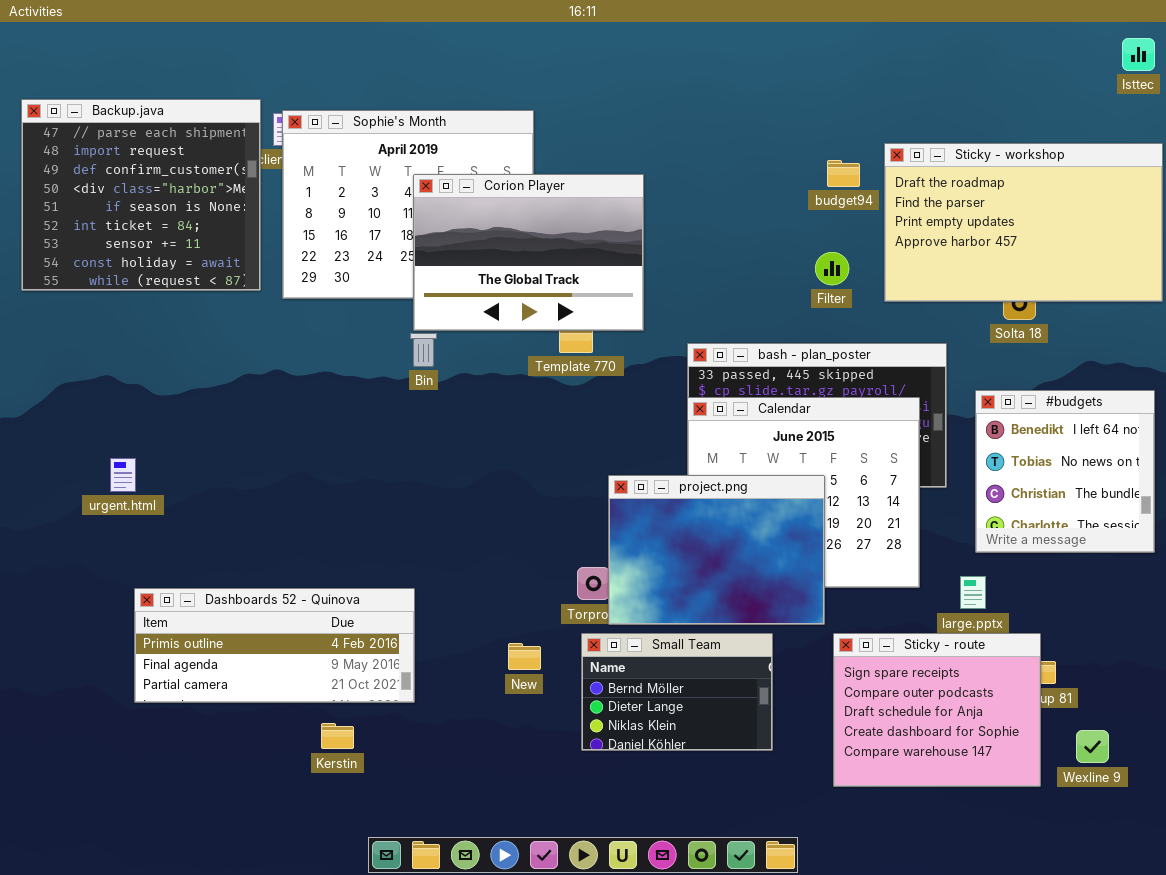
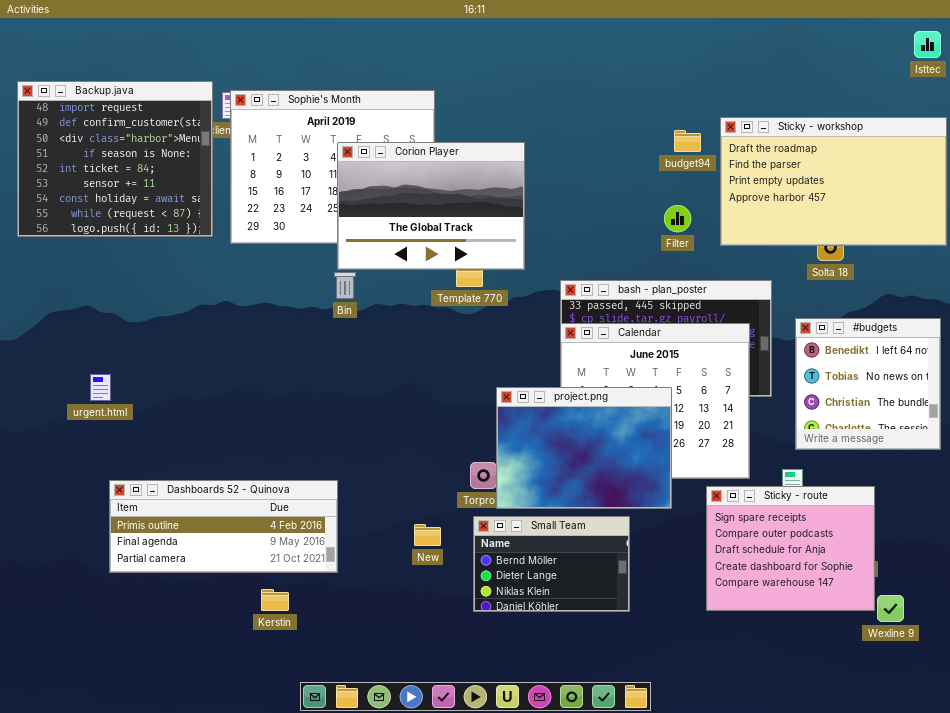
Backup.java: [21,99,261,291] -> [17,81,213,237], scrolled down 1 row
Sticky - route: [833,633,1041,787] -> [706,486,875,611], moved

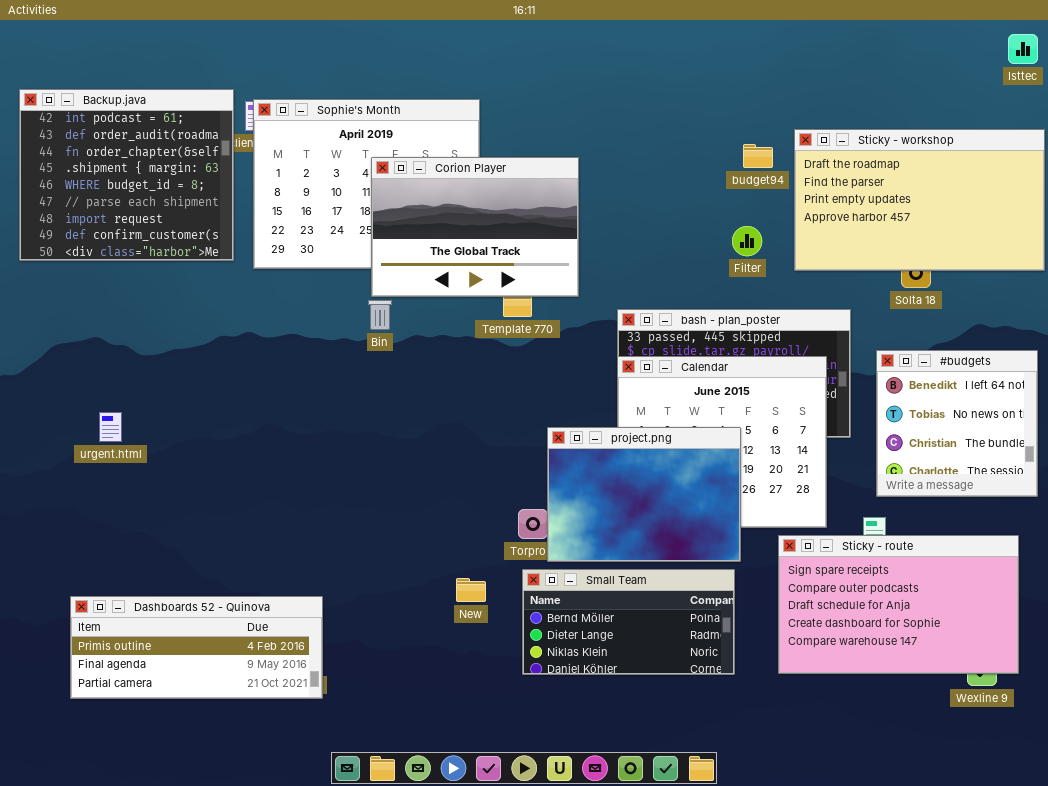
Backup.java: [17,81,213,237] -> [19,89,234,261], scrolled up 6 rows
Dashboards 52 - Quinova: [109,480,338,573] -> [70,596,323,699], moved
Sticky - route: [706,486,875,611] -> [778,535,1019,674], resized
Small Team: [473,516,630,612] -> [522,569,735,675], resized

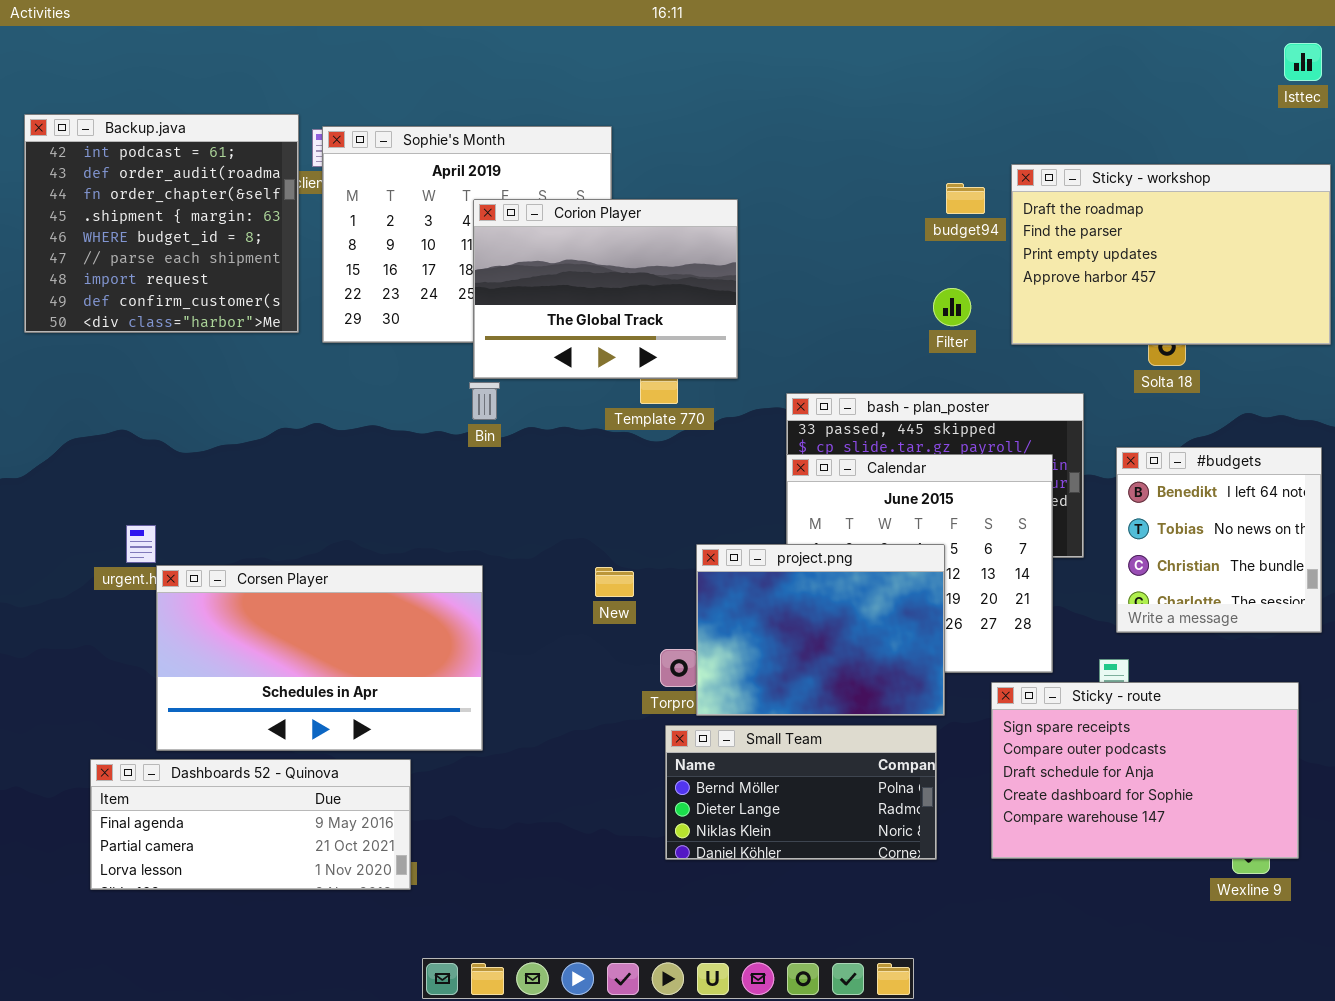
Corsen Player: none -> [156,565,483,751], opened
New: [456,578,486,602] -> [595,567,634,597], moved
Dashboards 52 - Quinova: [70,596,323,699] -> [90,759,411,890], scrolled down 1 row

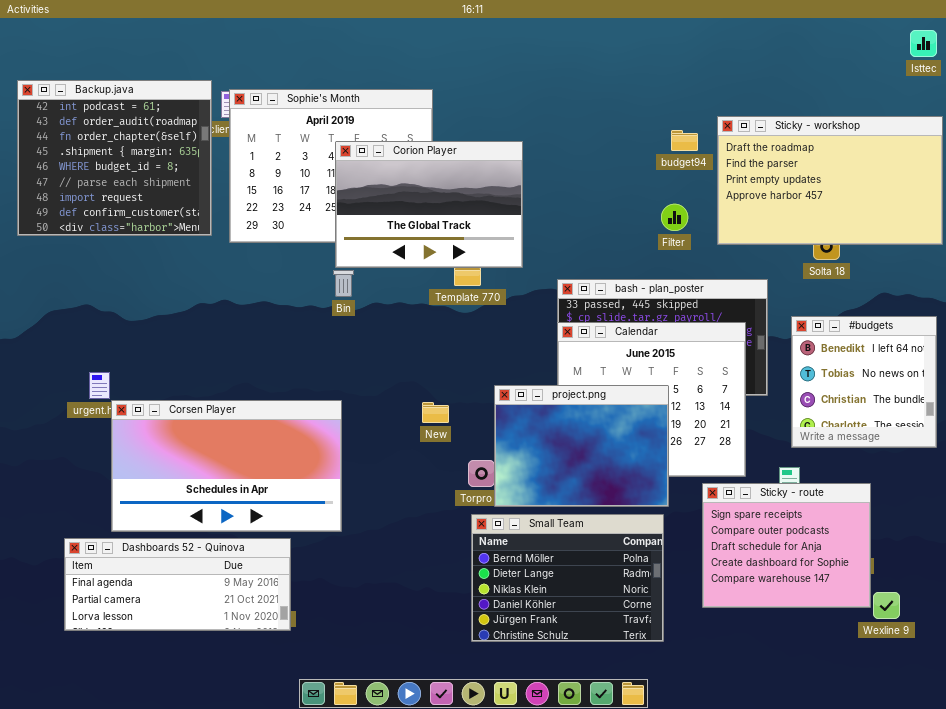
Sticky - route: [991,682,1299,859] -> [702,483,871,608], resized
Small Team: [665,725,937,860] -> [471,514,664,642], resized

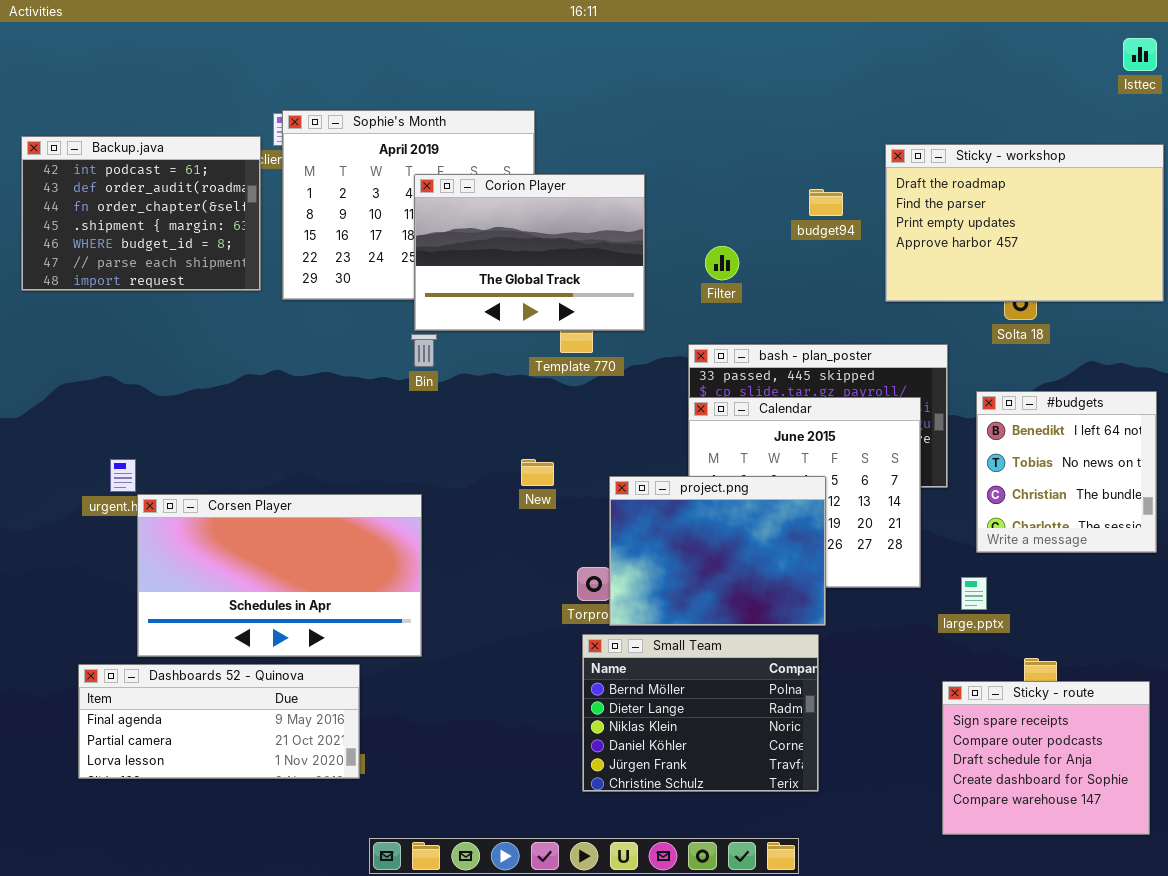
Backup.java: [17,80,212,236] -> [21,136,261,291], resized
budget94: [671,130,698,151] -> [809,189,843,216], moved
Filter: [661,204,688,231] -> [705,246,739,280], moved
New: [422,402,449,423] -> [521,459,554,486], moved
Sticky - route: [702,483,871,608] -> [942,681,1150,835], moved

